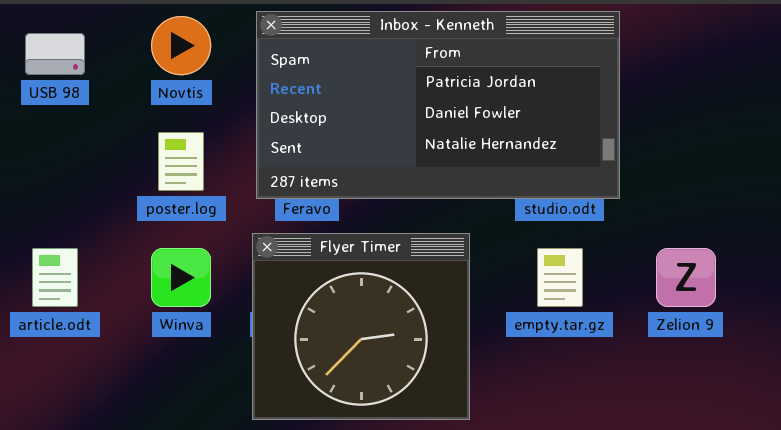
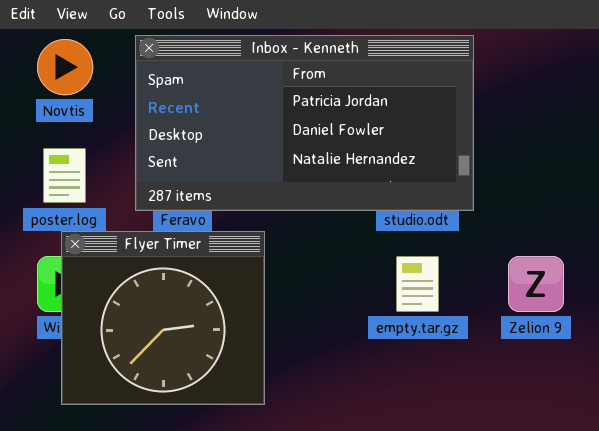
Flyer Timer: [252,233,470,420] -> [61,231,265,405], moved

